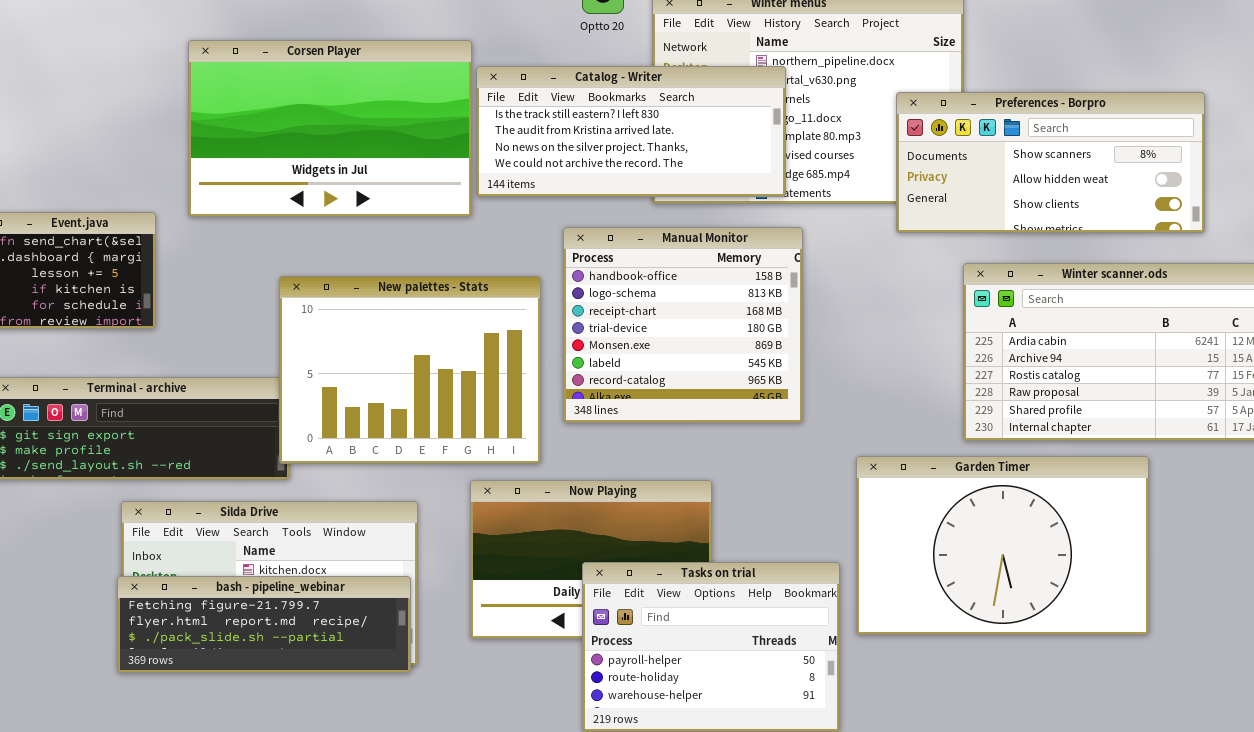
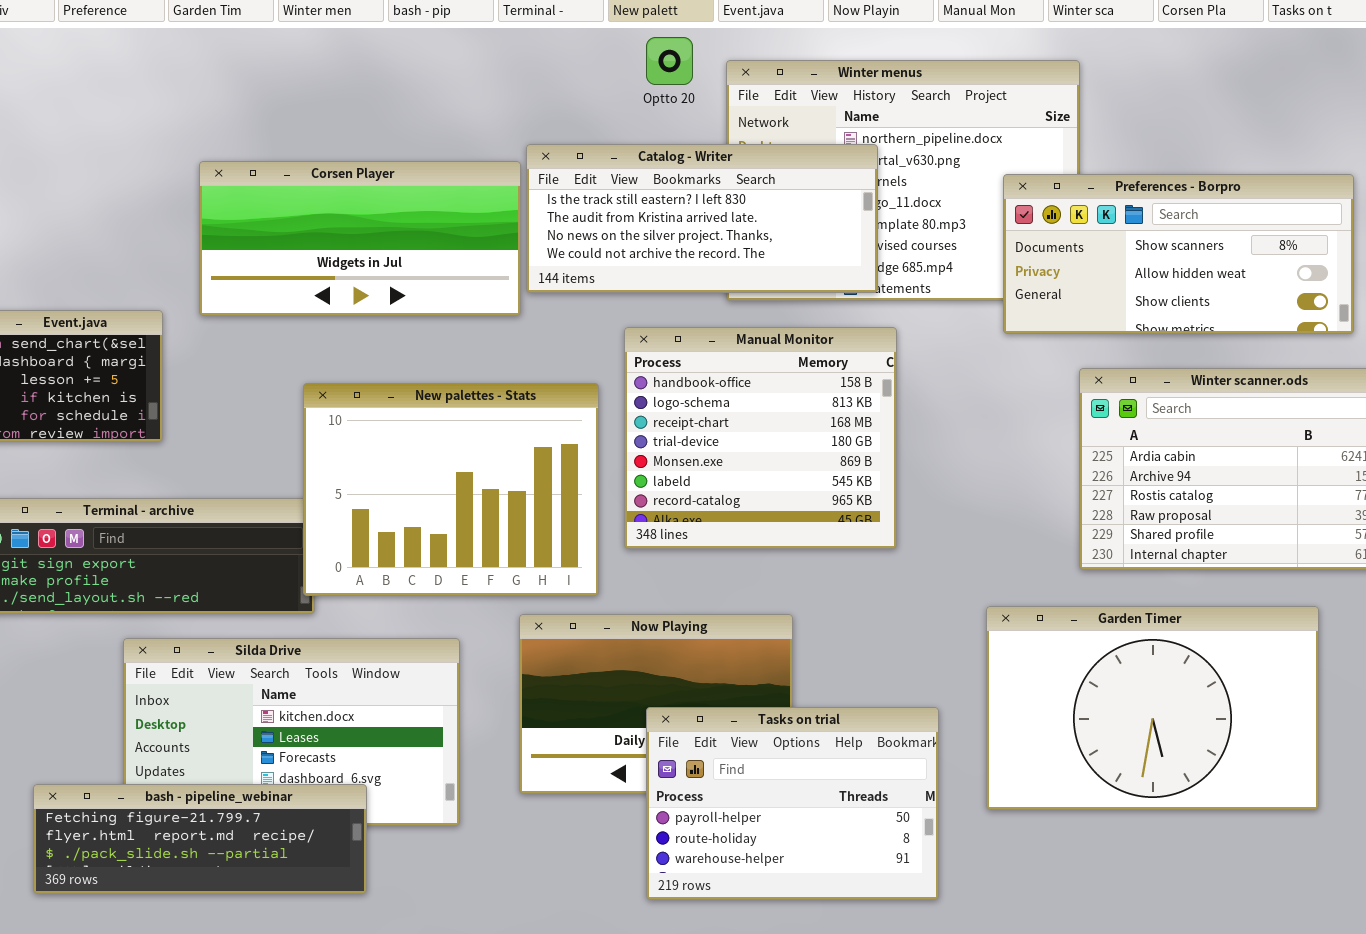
Corsen Player: [188,40,472,217] -> [199,161,521,316], resized
Garden Timer: [856,456,1149,635] -> [986,606,1319,810], moved
bash - pipeline_webinar: [117,576,411,673] -> [33,784,367,894], moved

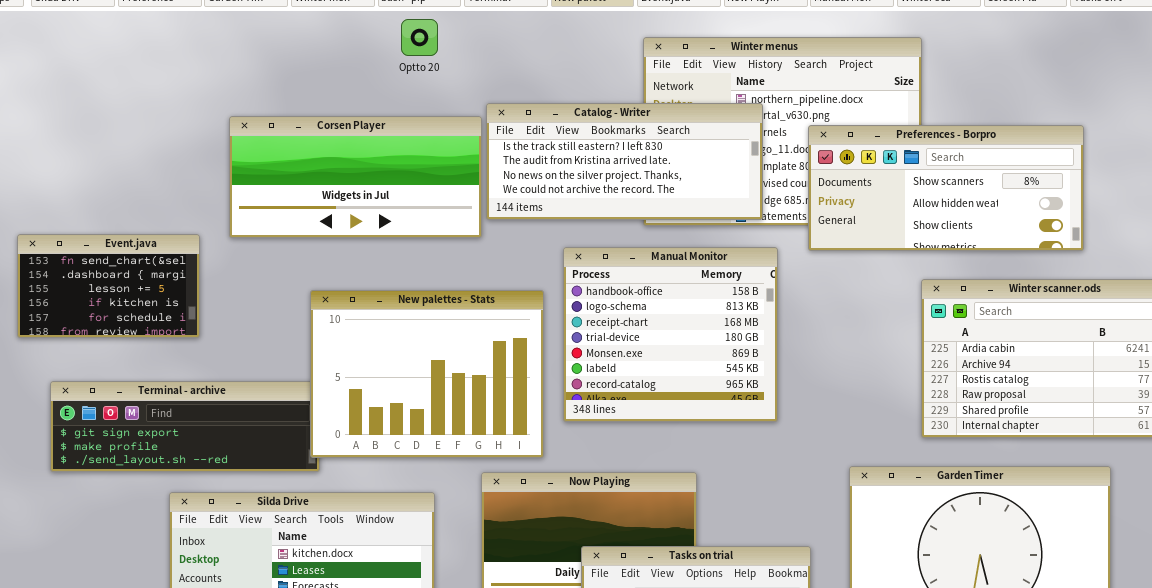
Optto 20: [646,37,693,85] -> [401,19,438,56], moved
Preferences - Borpro: [1003,174,1354,334] -> [808,125,1084,251], moved

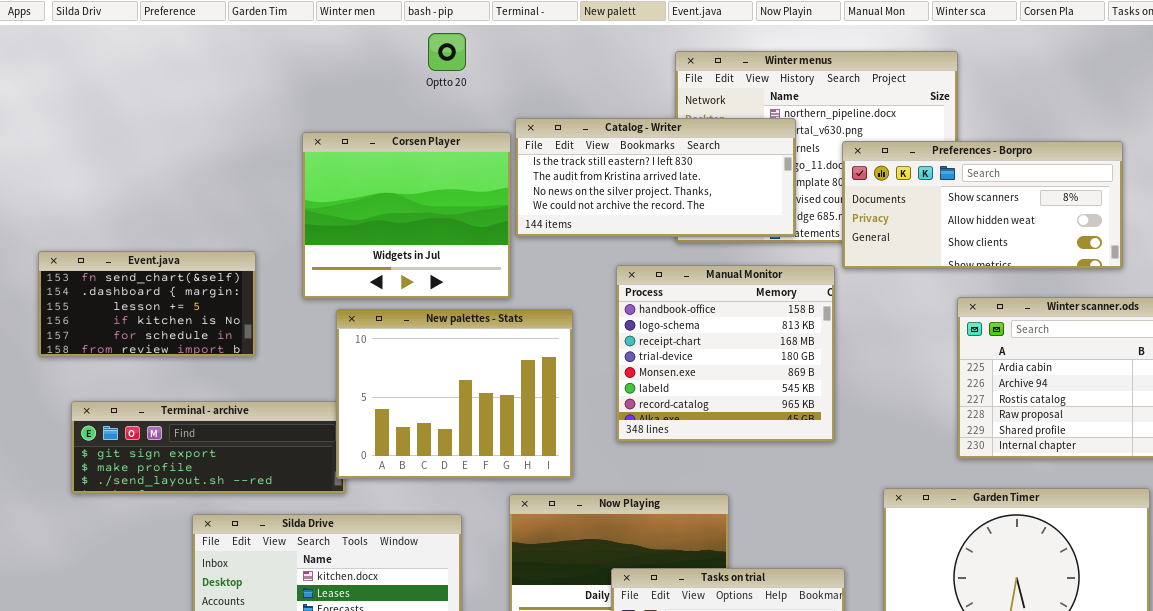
Corsen Player: [229,116,482,238] -> [302,132,511,299], resized
Event.java: [17,234,200,338] -> [38,251,256,357], resized
Manual Monitor: [563,247,778,422] -> [616,265,835,442], moved

